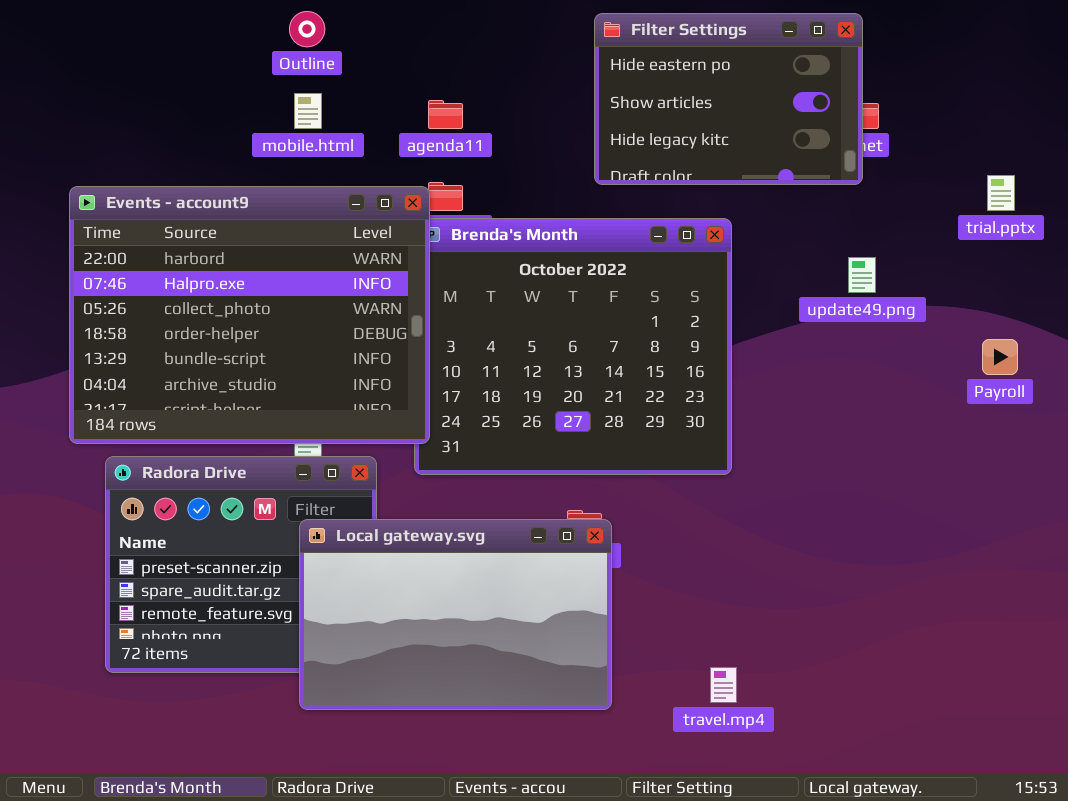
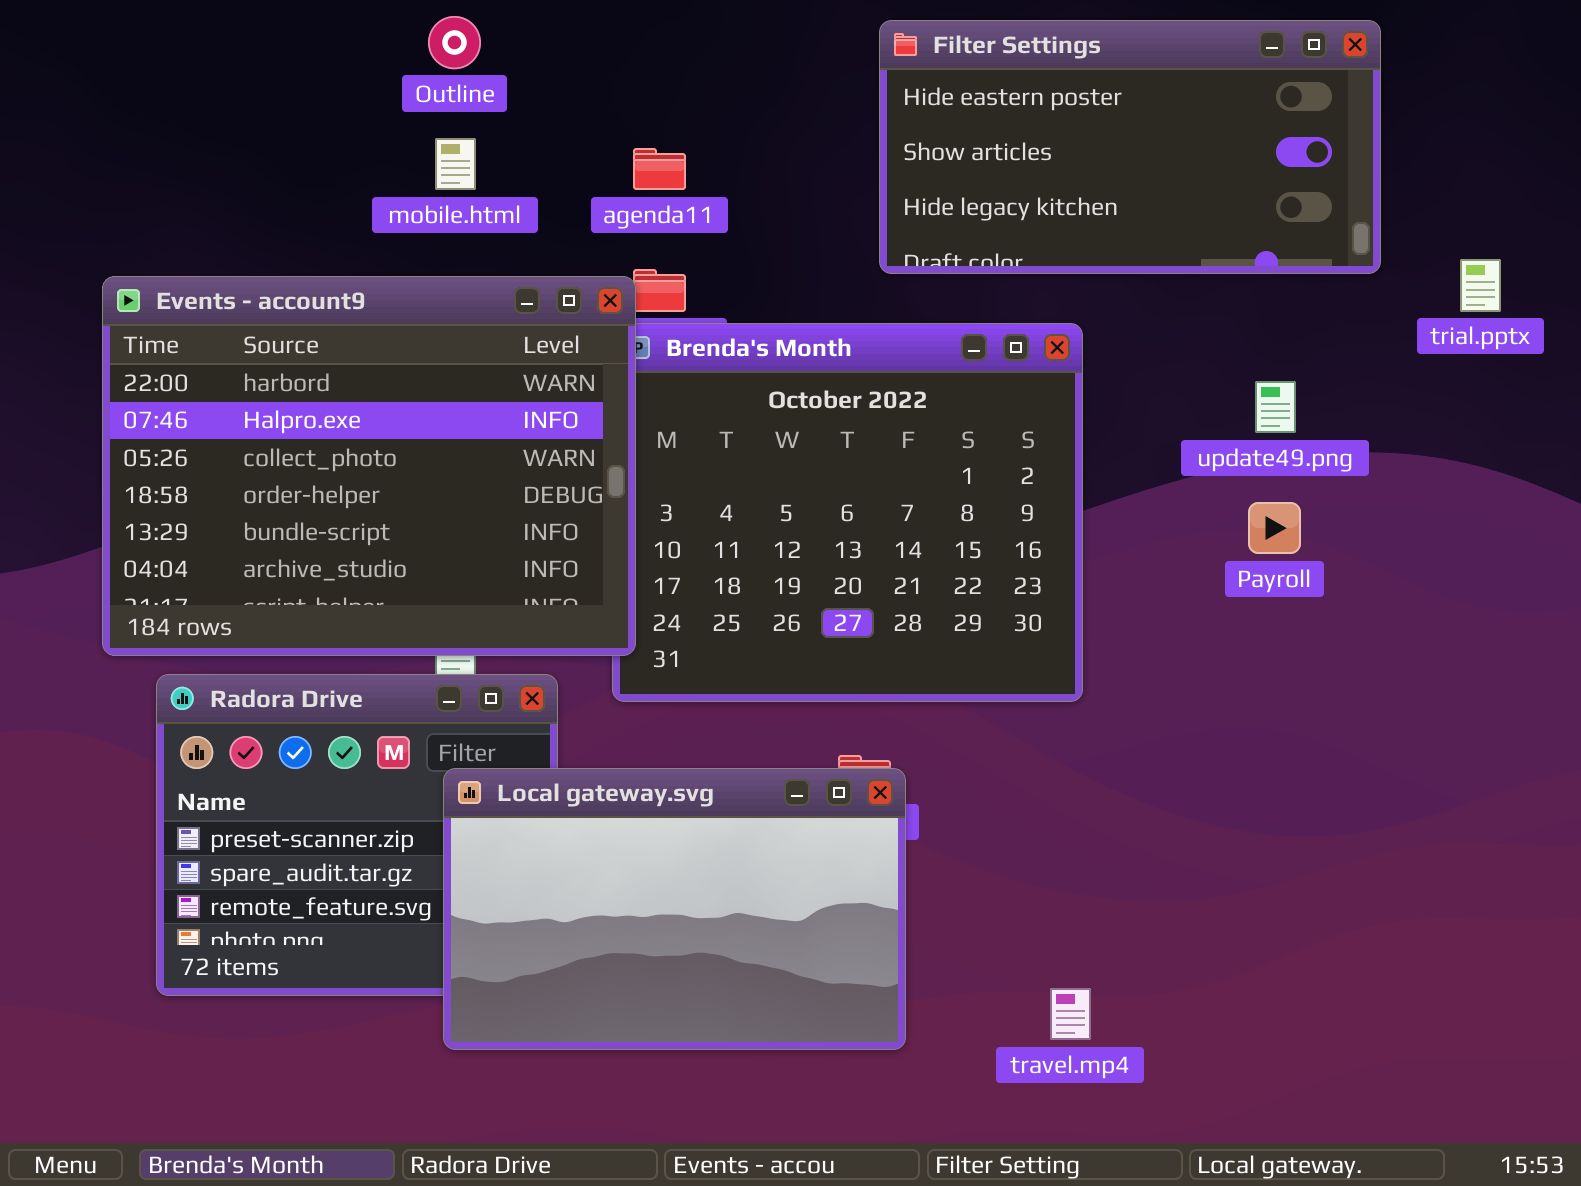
Filter Settings: [594,13,863,185] -> [879,20,1381,274], resized
Payroll: [982,339,1018,375] -> [1248,502,1301,554], moved

